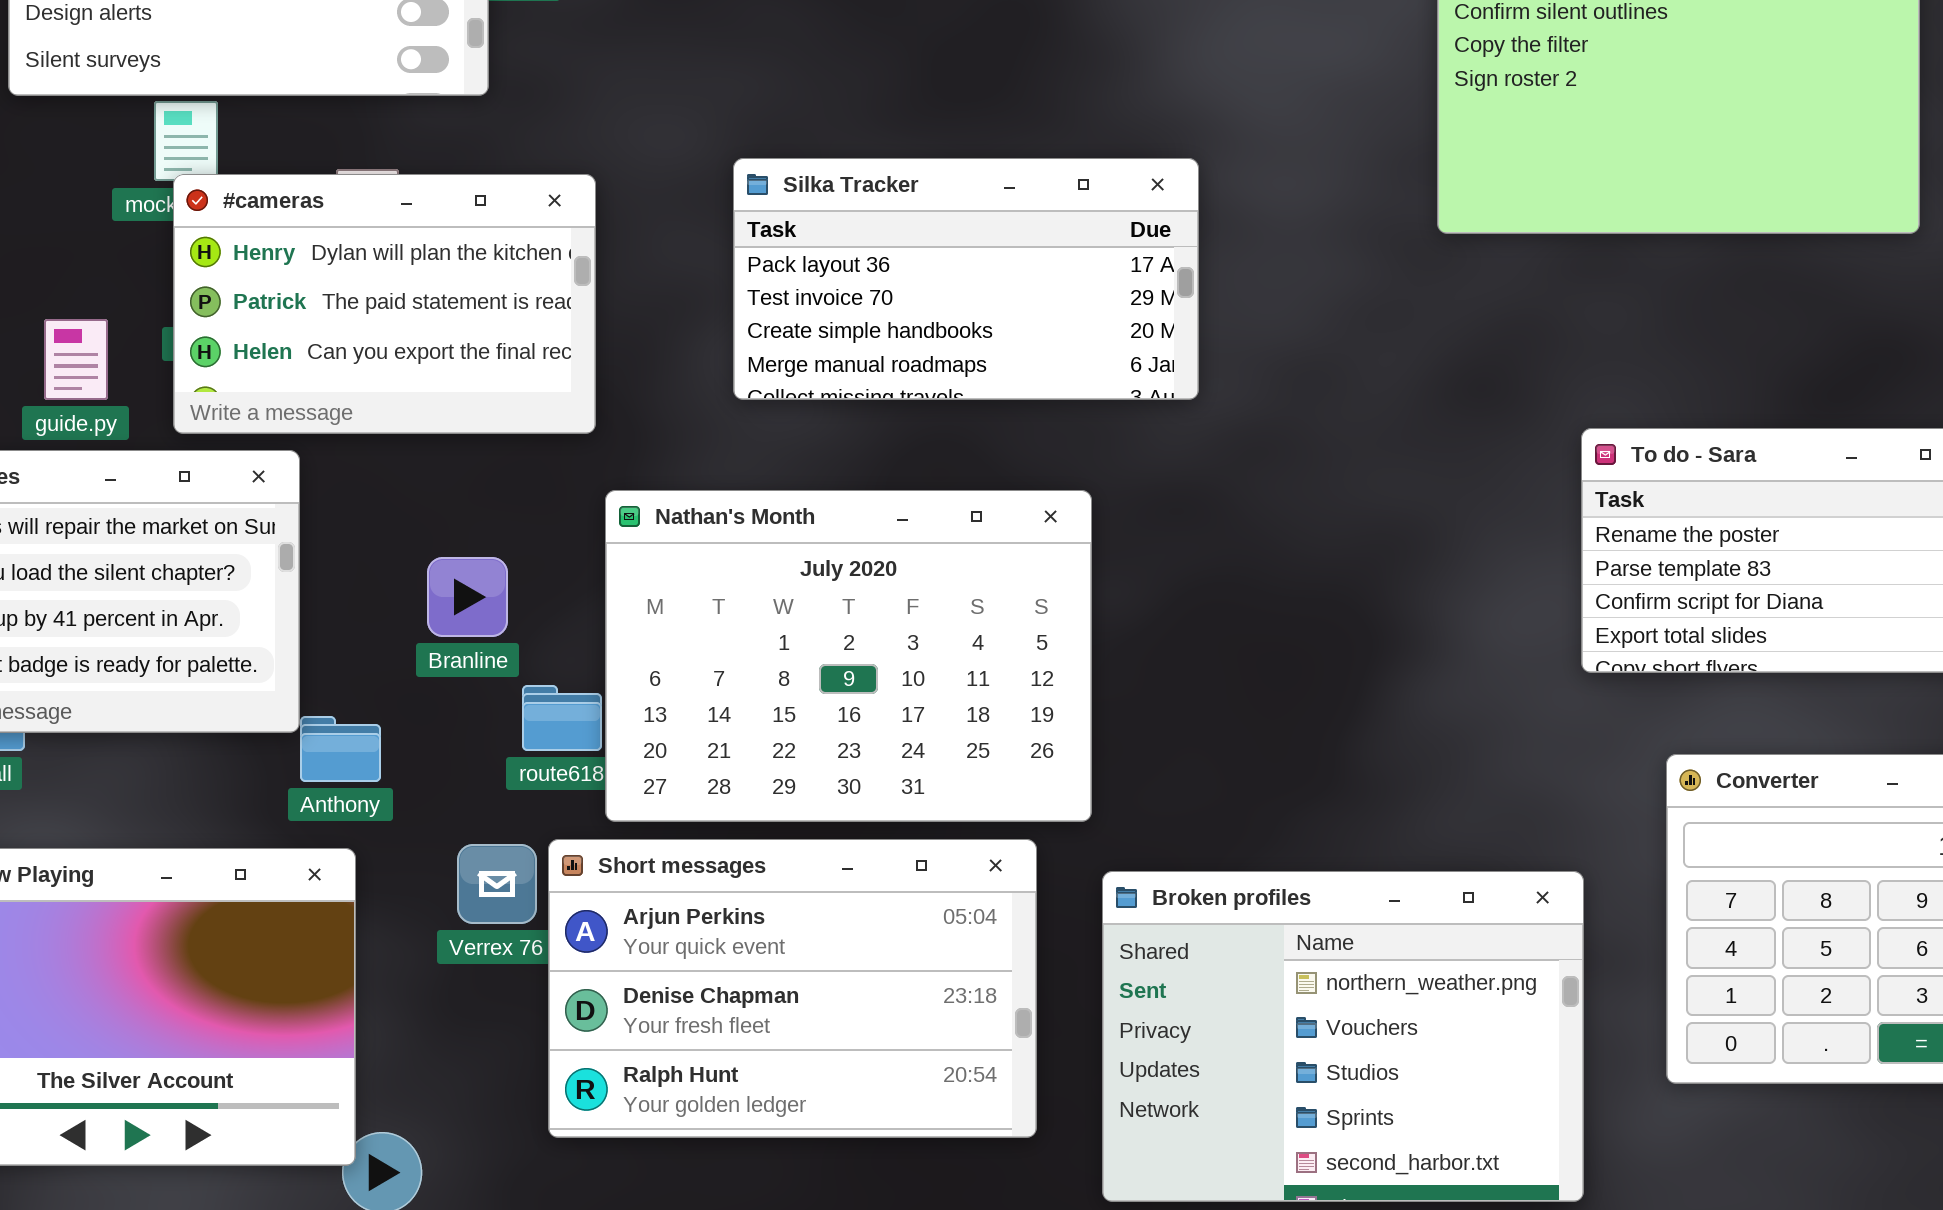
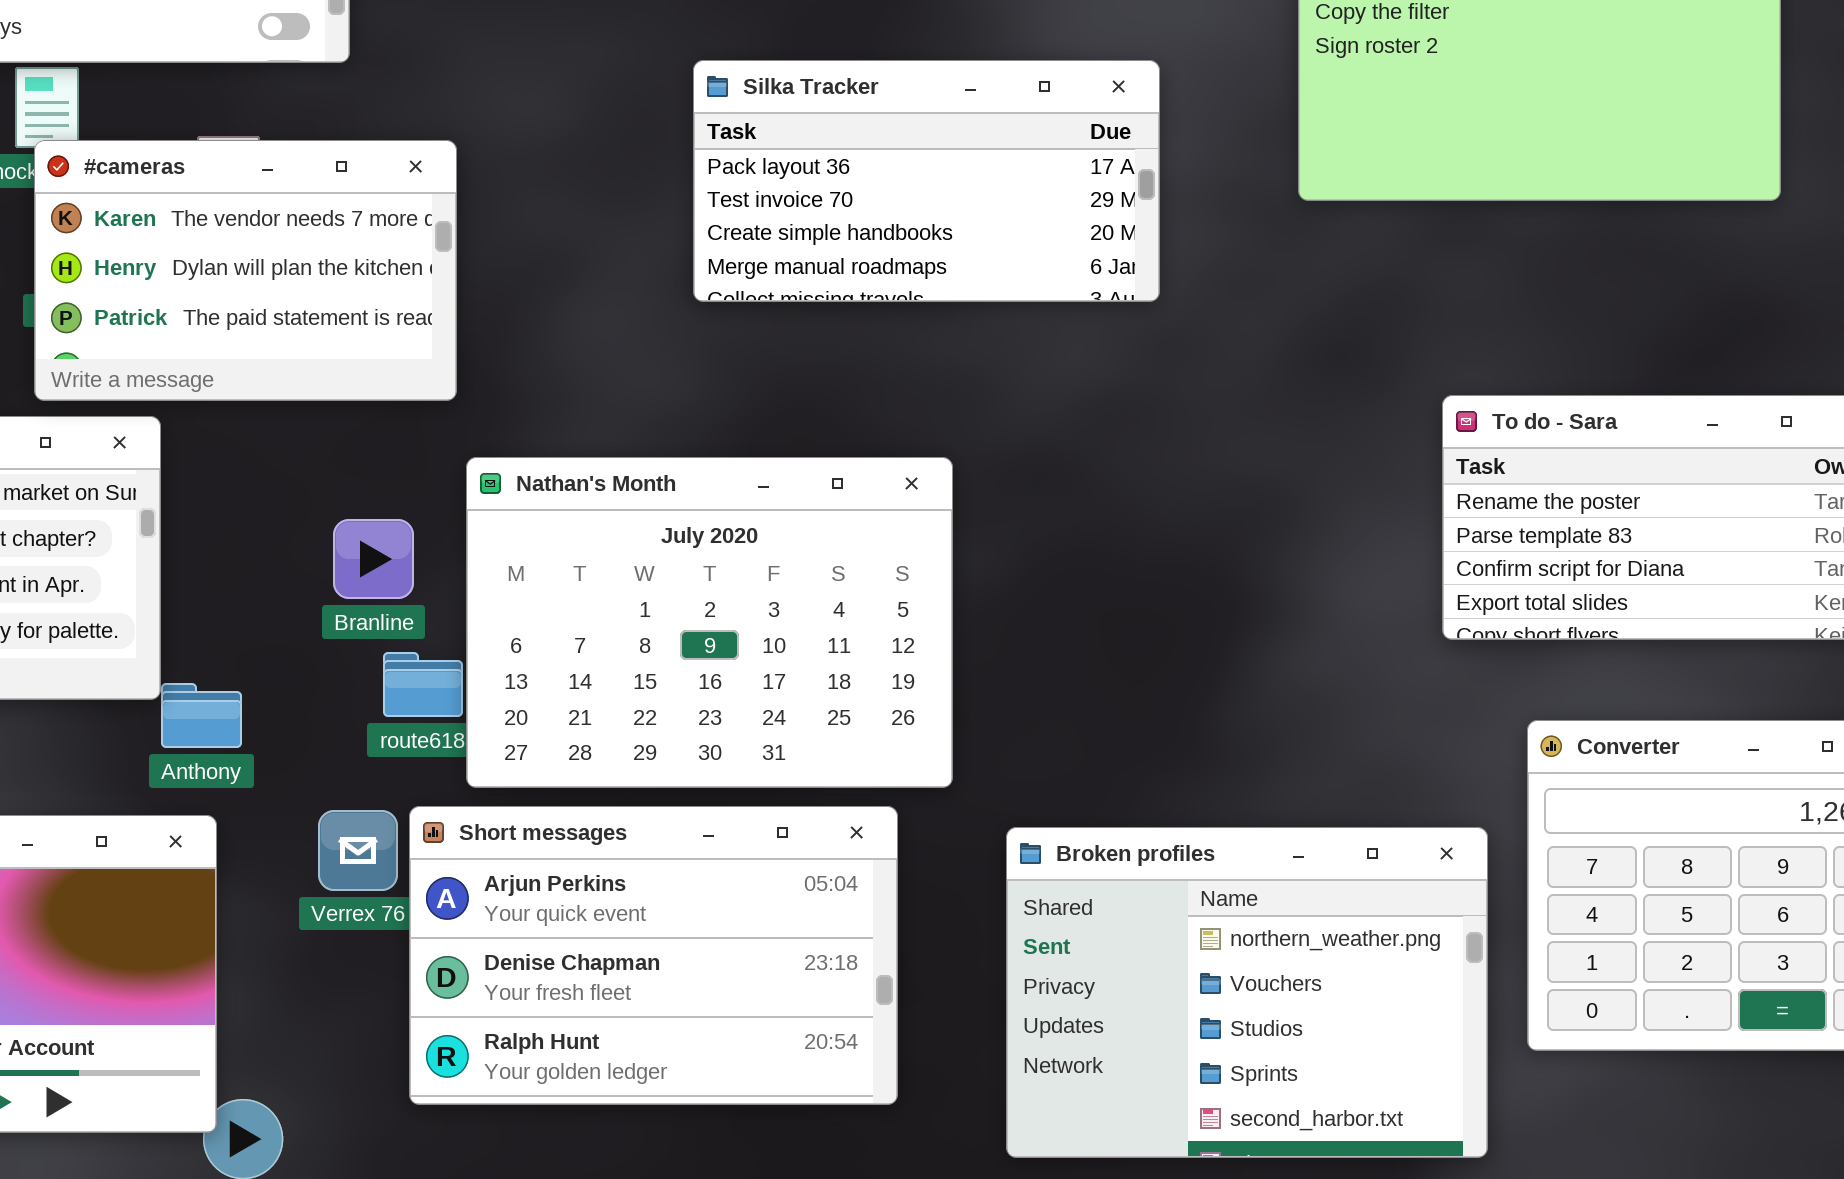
Silka Tracker: [733,158,1199,400] -> [693,60,1160,302], moved
#cameras: [173,174,596,434] -> [34,140,457,401], scrolled up 1 row
Branline: [427,557,508,637] -> [333,519,414,599], moved
Broken profiles: [1102,871,1584,1202] -> [1006,827,1488,1158], moved

